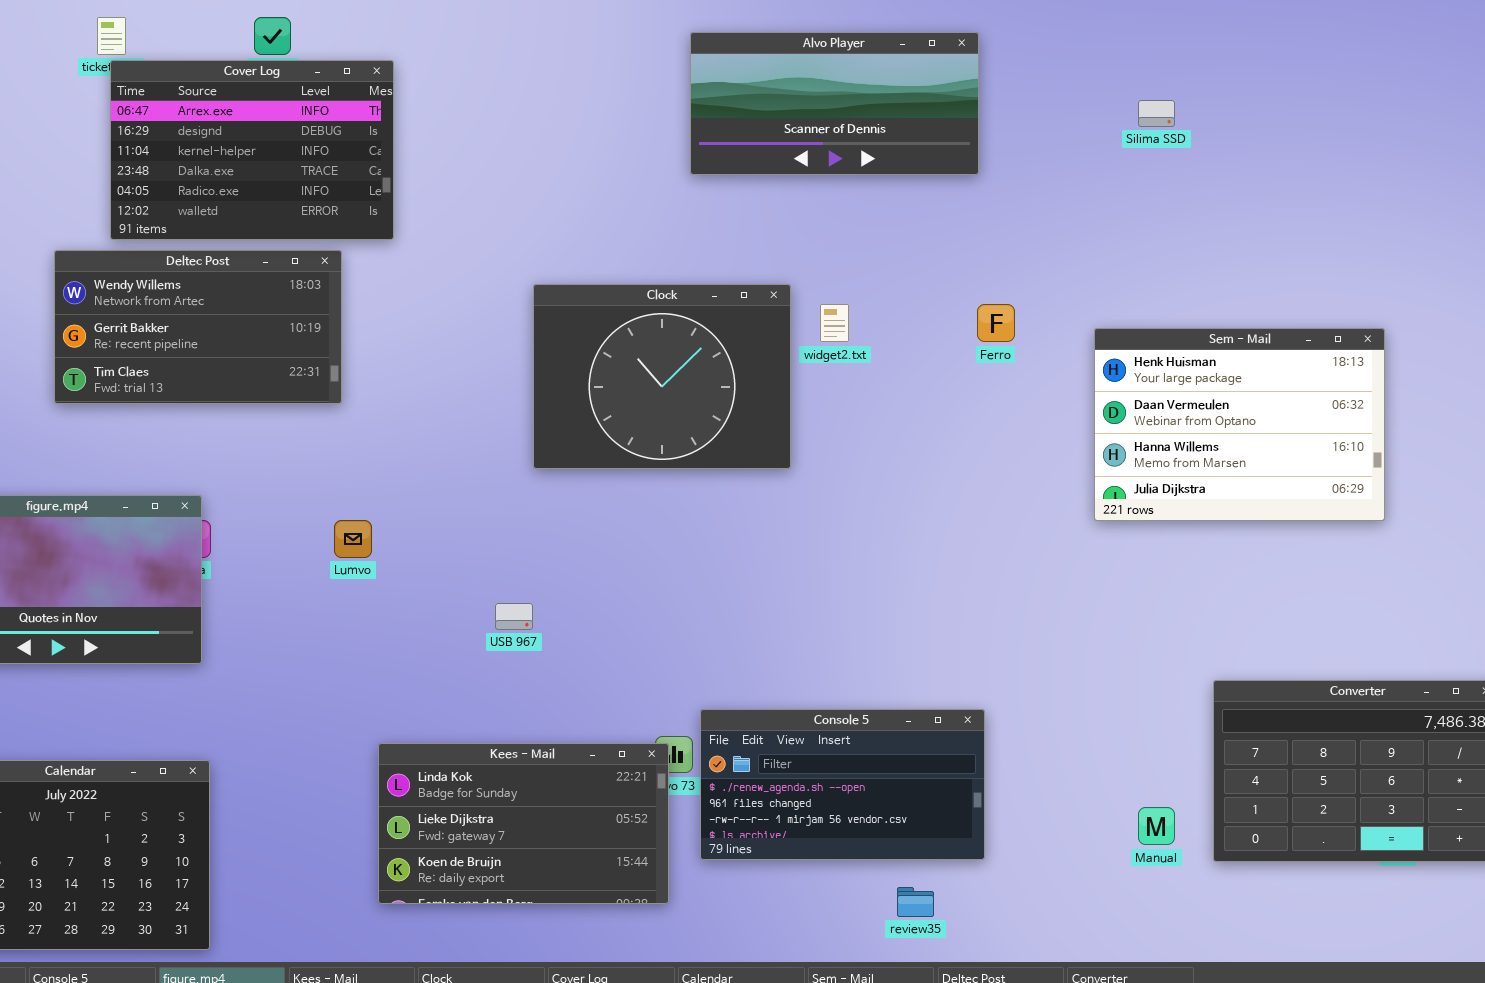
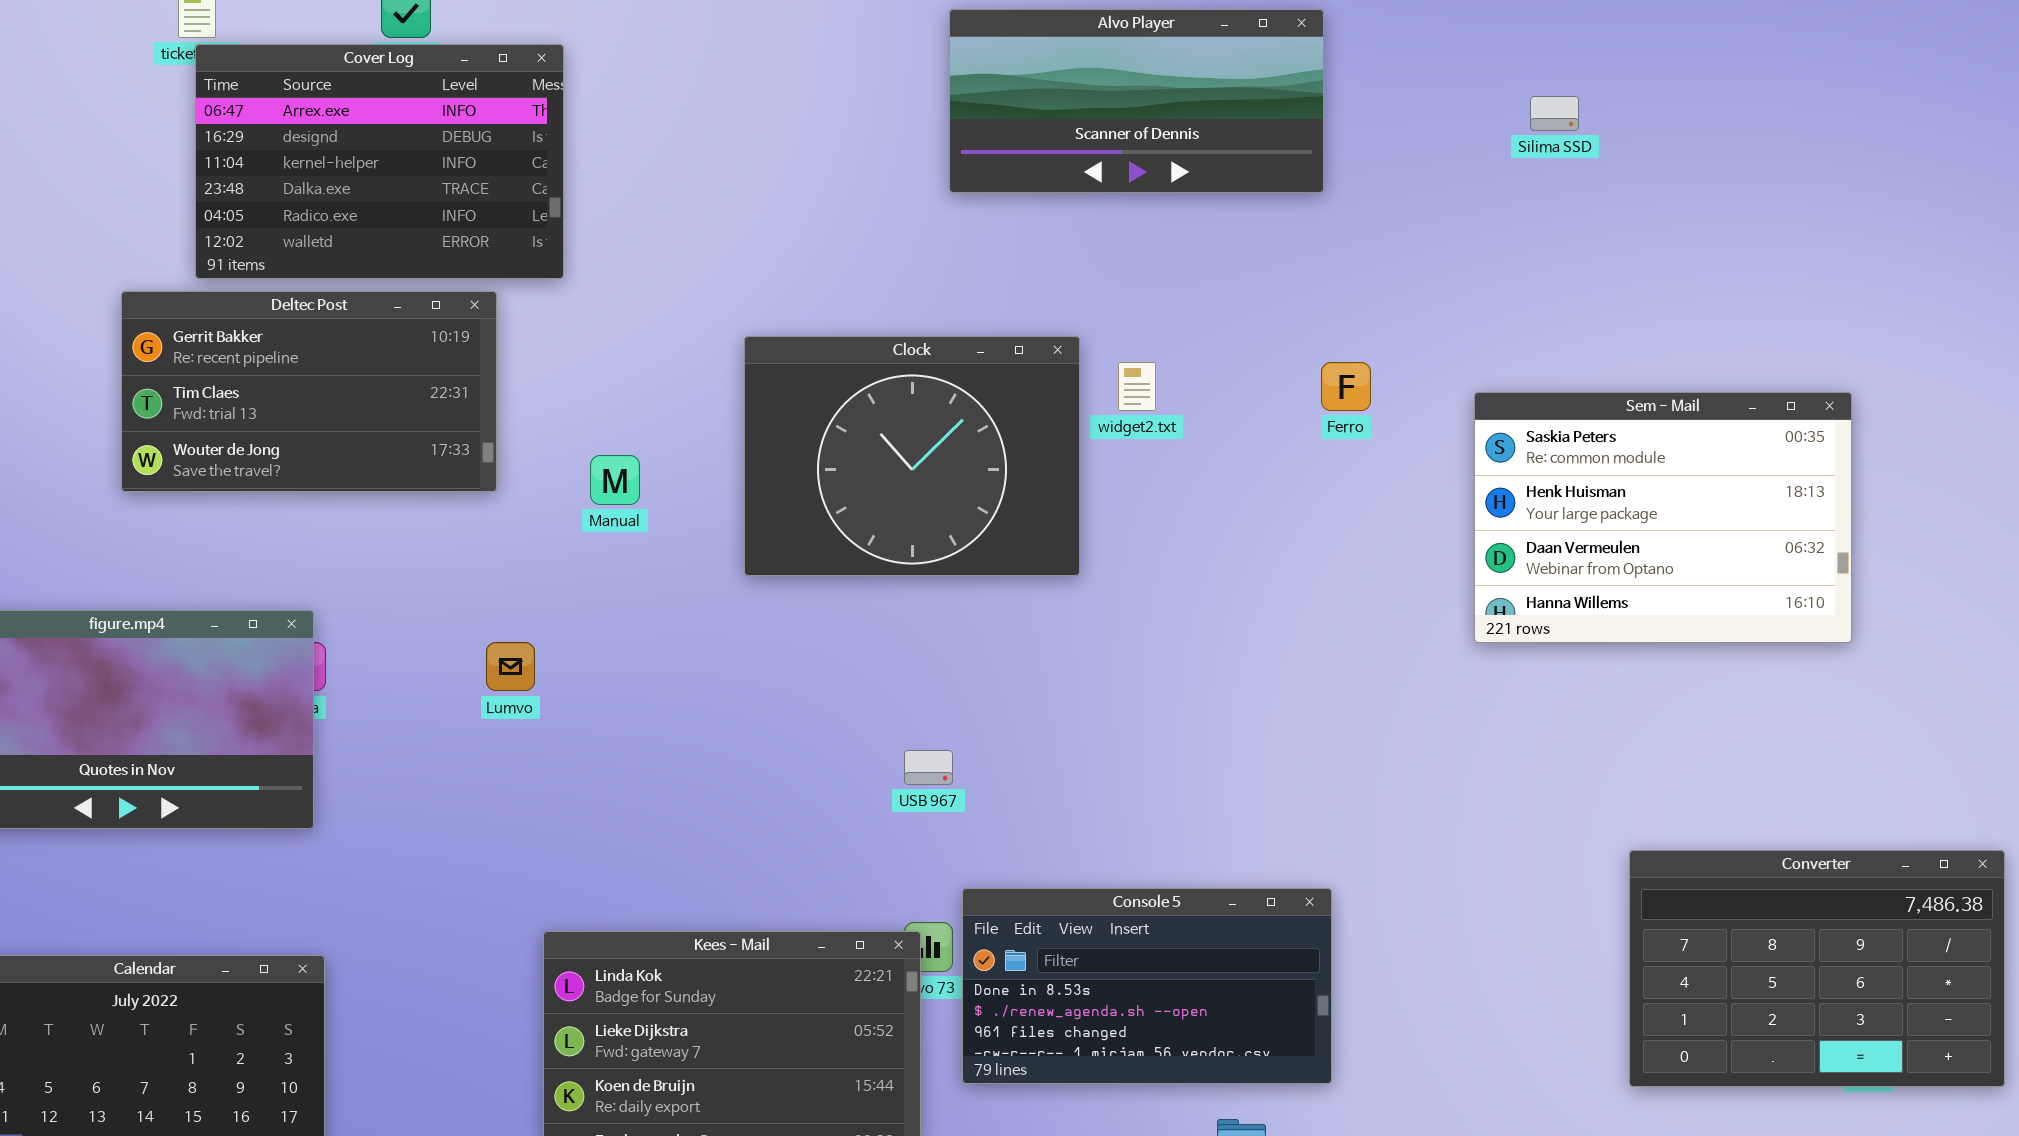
Deltec Post: [54,250,342,404] -> [121,291,497,492], scrolled down 1 row
Sem - Mail: [1094,328,1385,521] -> [1474,392,1852,643], scrolled up 1 row
USB 967: [495,603,533,630] -> [904,750,953,785], moved
Console 5: [700,709,985,860] -> [962,888,1332,1084], scrolled up 1 row
Manual: [1138,807,1175,845] -> [590,455,640,505], moved

